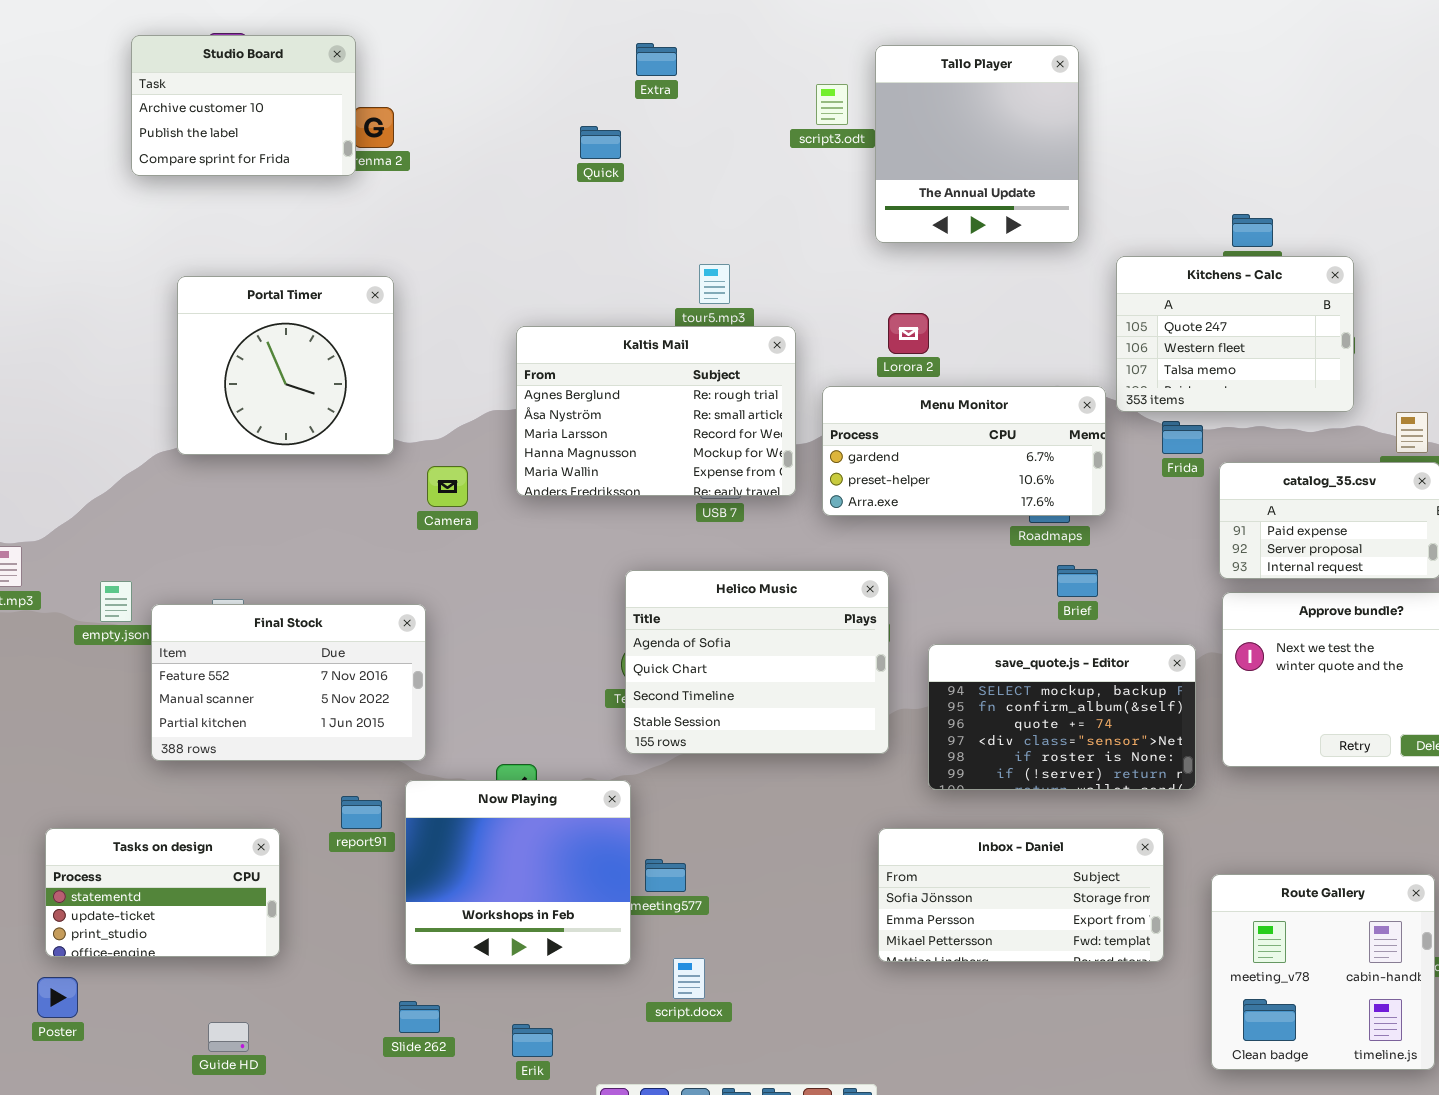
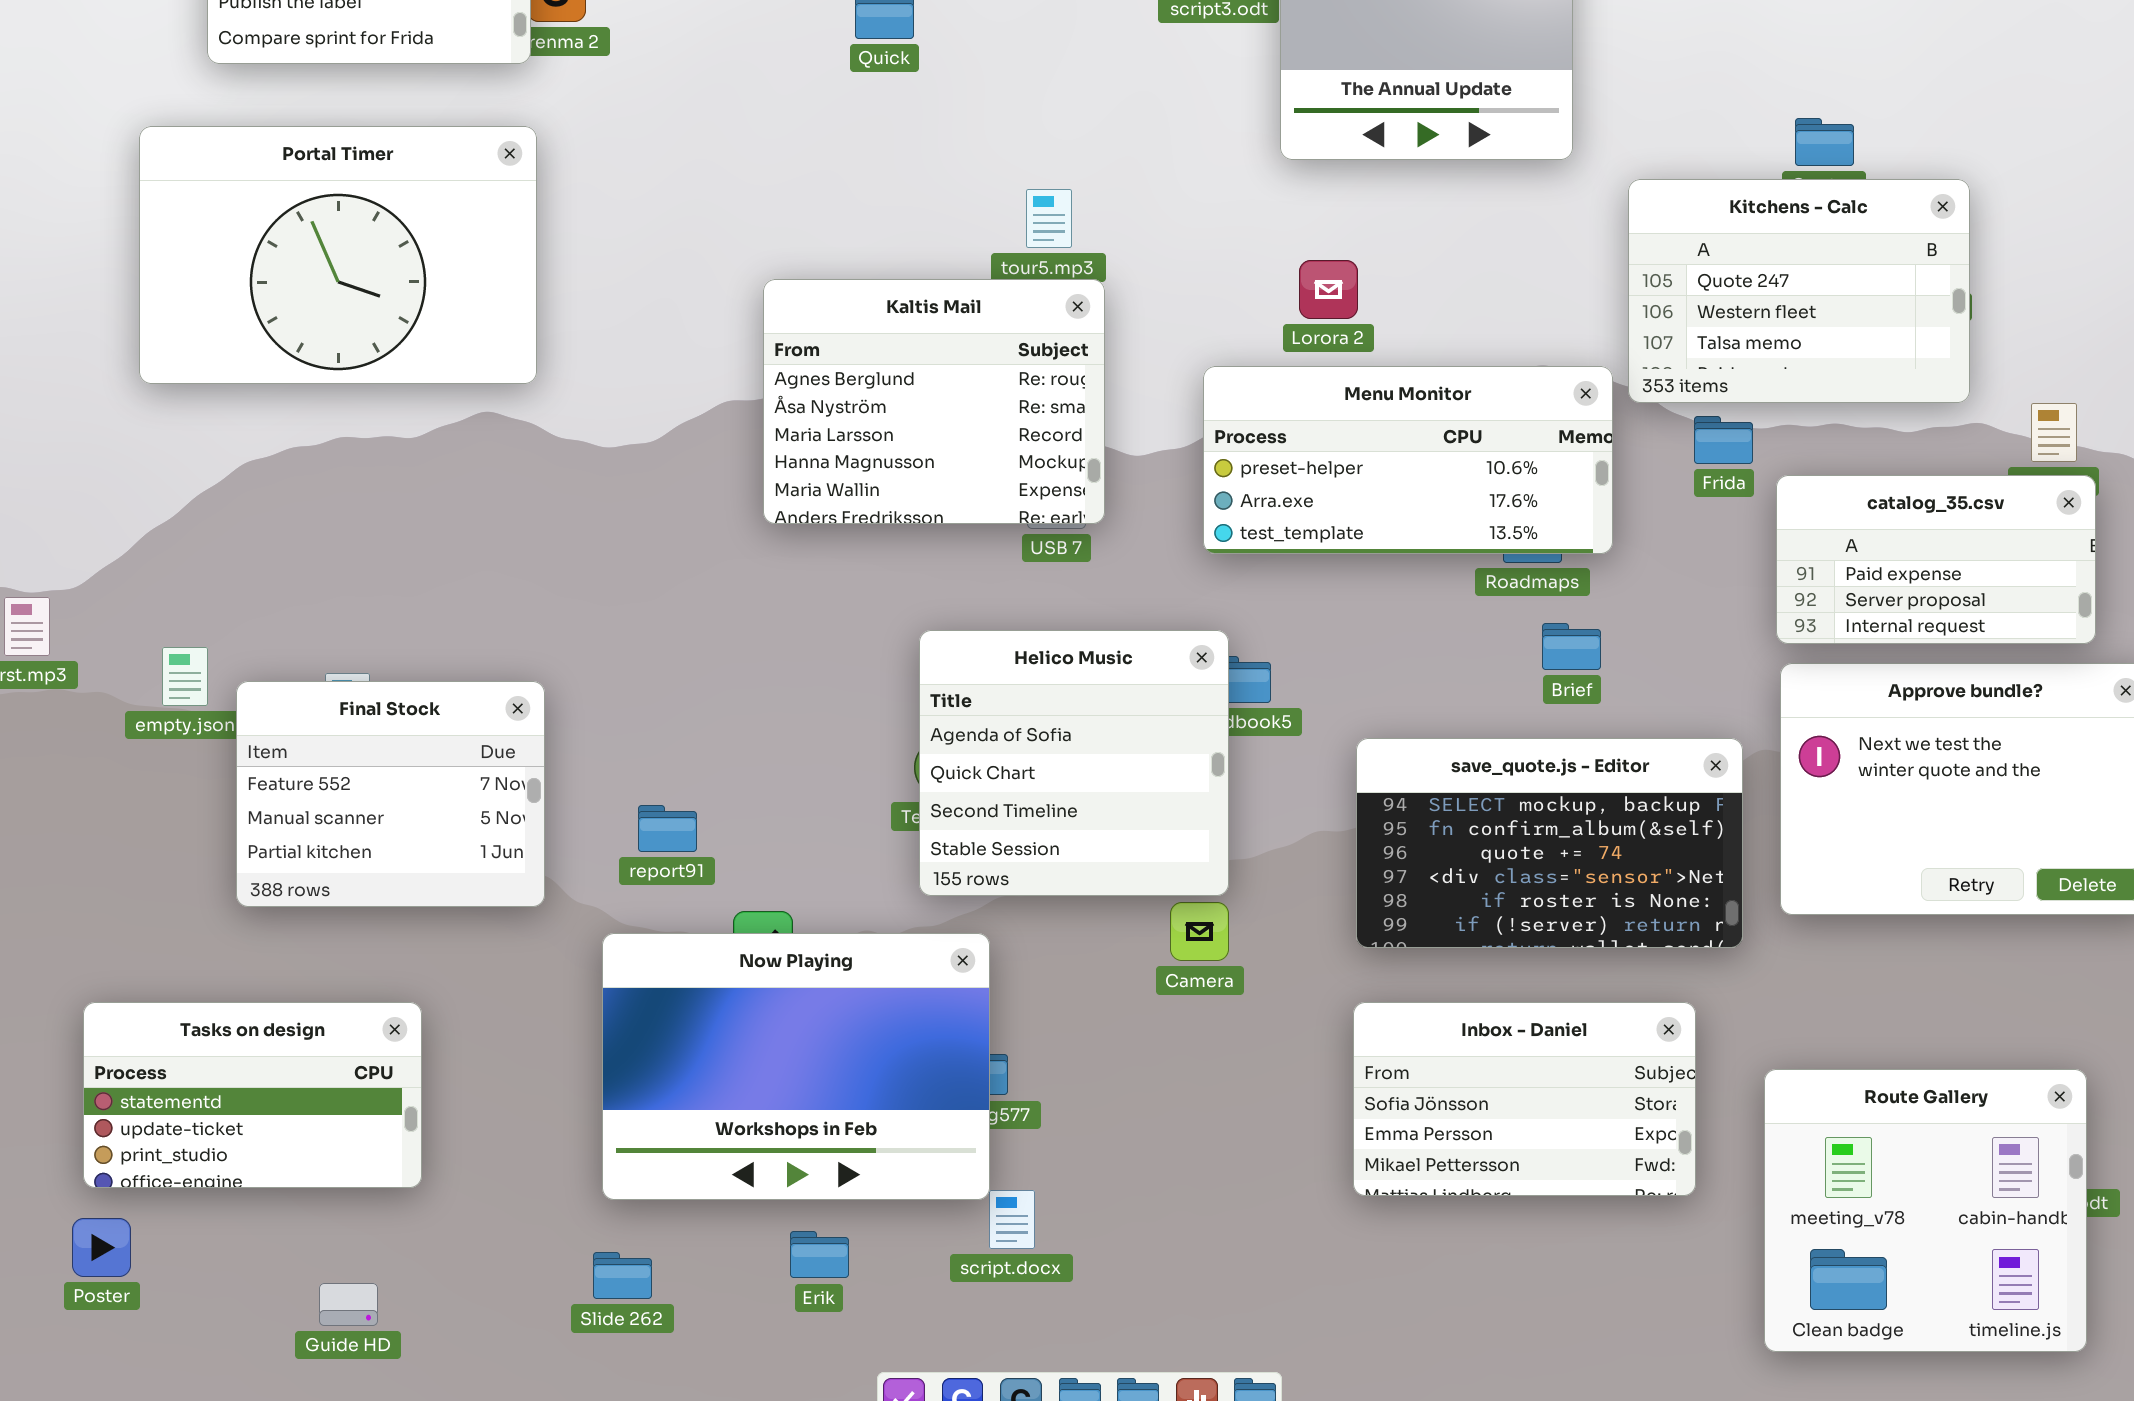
Portal Timer: [177,276,394,455] -> [139,126,537,384], moved, resized
Kaltis Mail: [516,326,796,496] -> [763,279,1105,524], resized
Menu Monitor: [822,386,1106,516] -> [1203,366,1613,554], scrolled down 1 row
Camera: [427,466,468,507] -> [1170,902,1229,961], moved
Helico Music: [625,570,889,754] -> [919,630,1229,896], resized
Final Stock: [151,604,426,761] -> [236,681,545,907], resized
Now Playing: [405,780,631,965] -> [602,933,990,1200], resized
report91: [341,796,382,829] -> [638,805,697,852], moved
Inbox - Daniel: [878,828,1164,962] -> [1353,1002,1696,1196], resized
Erik: [512,1024,553,1057] -> [790,1231,849,1278], moved

